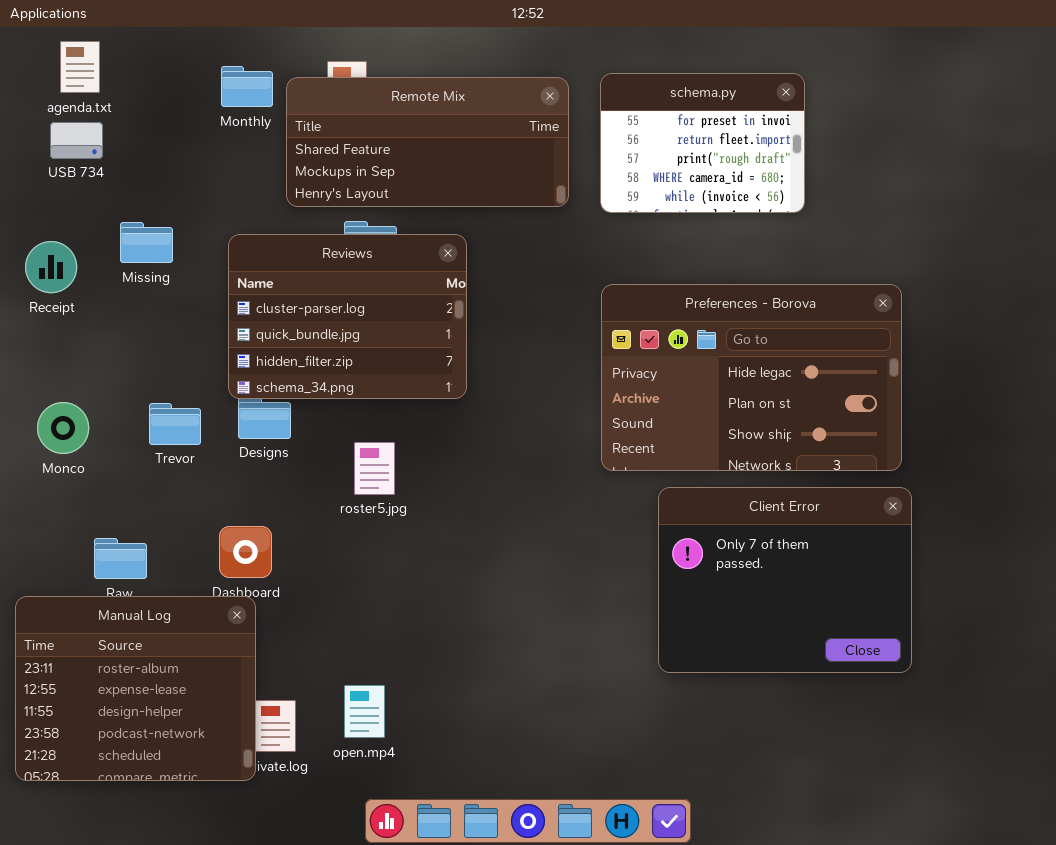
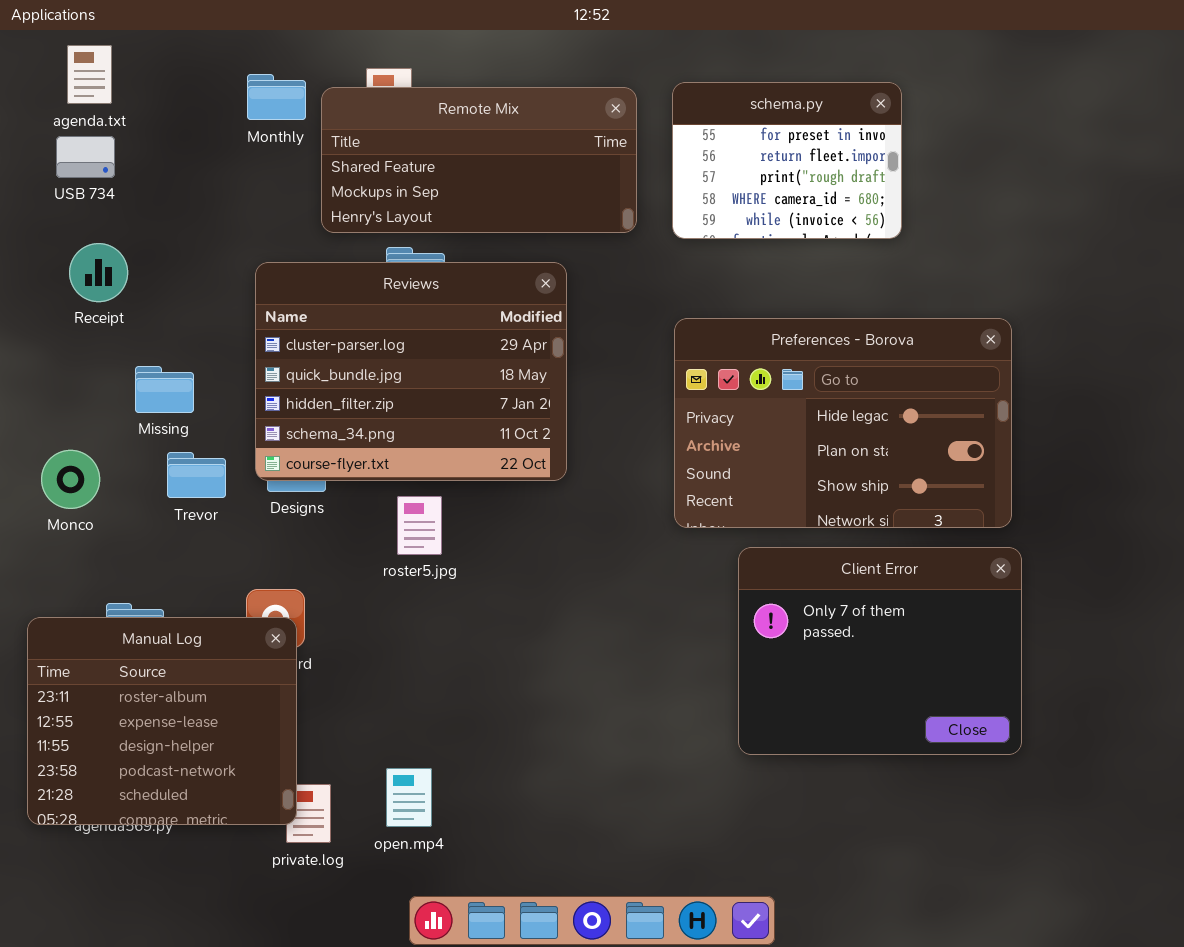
Missing: [120,222,173,263] -> [135,366,194,413], moved
Reviews: [228,234,467,399] -> [255,262,567,481], resized
Receipt: [25,241,77,293] -> [69,243,128,302], moved
Manual Log: [15,596,256,781] -> [27,617,297,825], moved

